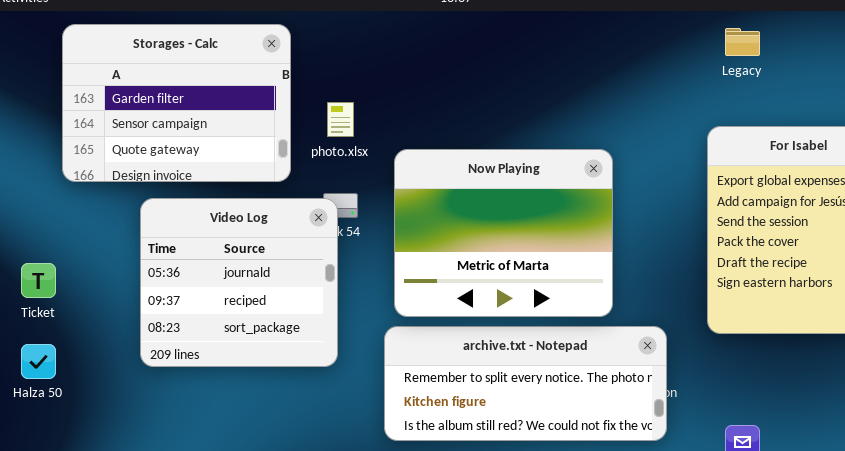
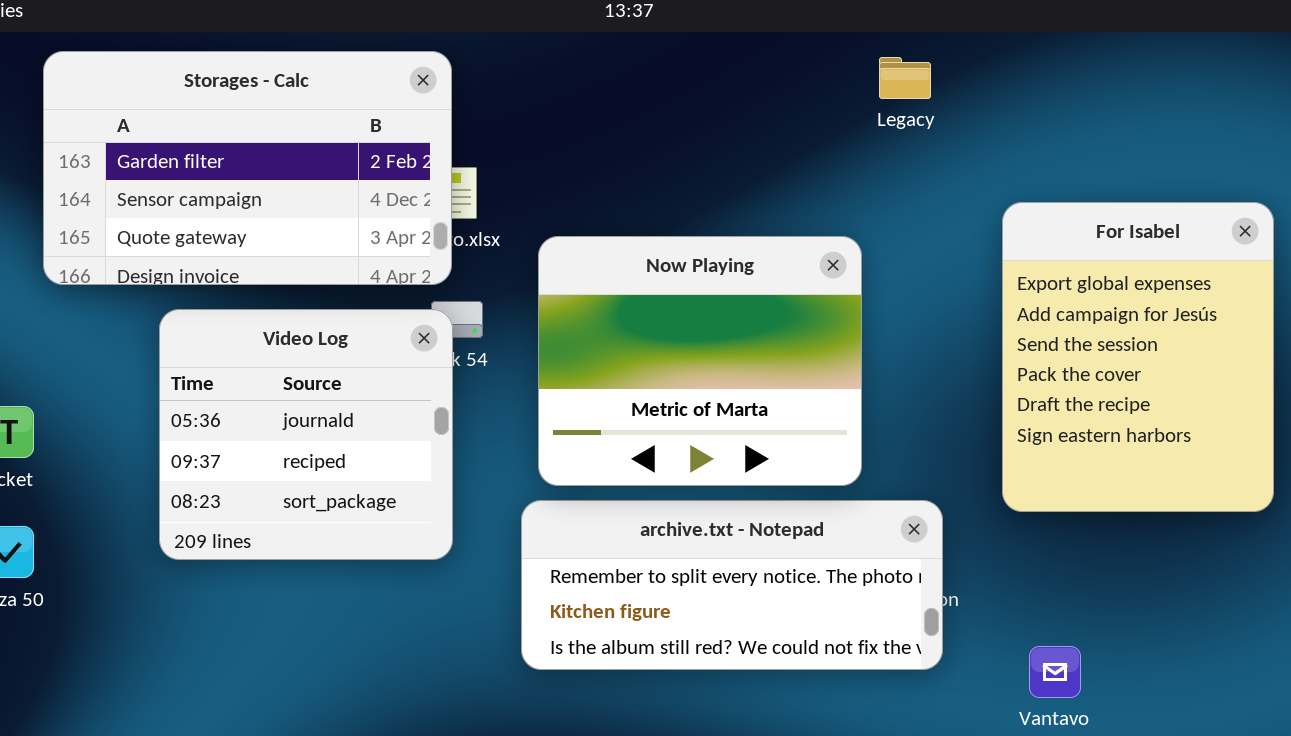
Storages - Calc: [62,24,291,182] -> [43,51,452,285], resized
Legacy: [725,28,760,56] -> [879,57,931,99], moved

